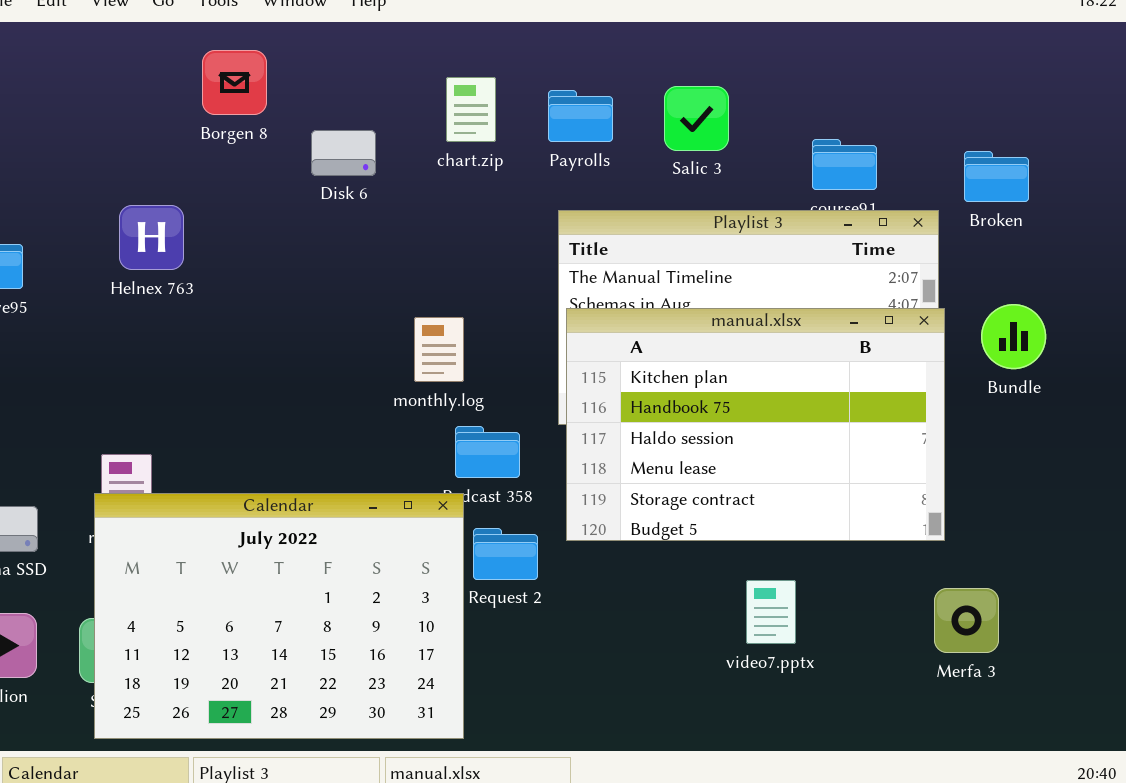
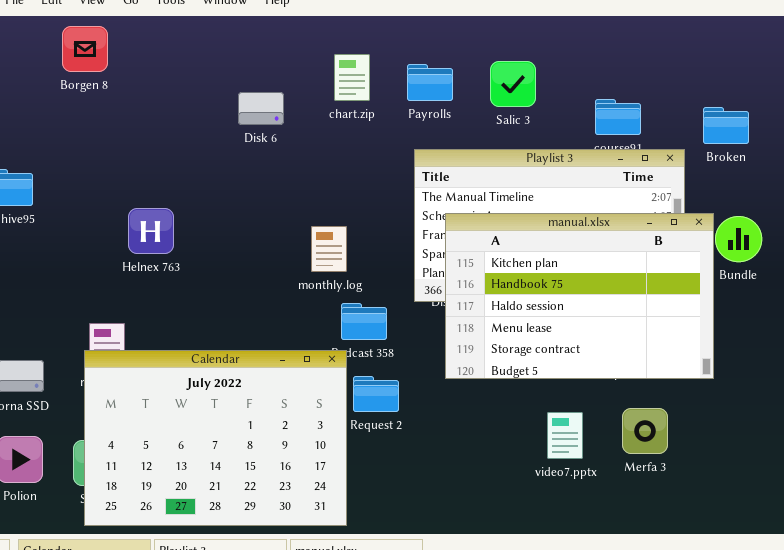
Borgen 8: [202,50,267,115] -> [62,26,108,72], moved
Helnex 763: [119,205,184,270] -> [128,208,174,254], moved
manual.xlsx: [566,308,945,541] -> [445,213,714,379], moved
Merfa 3: [934,588,999,653] -> [622,408,668,454], moved

